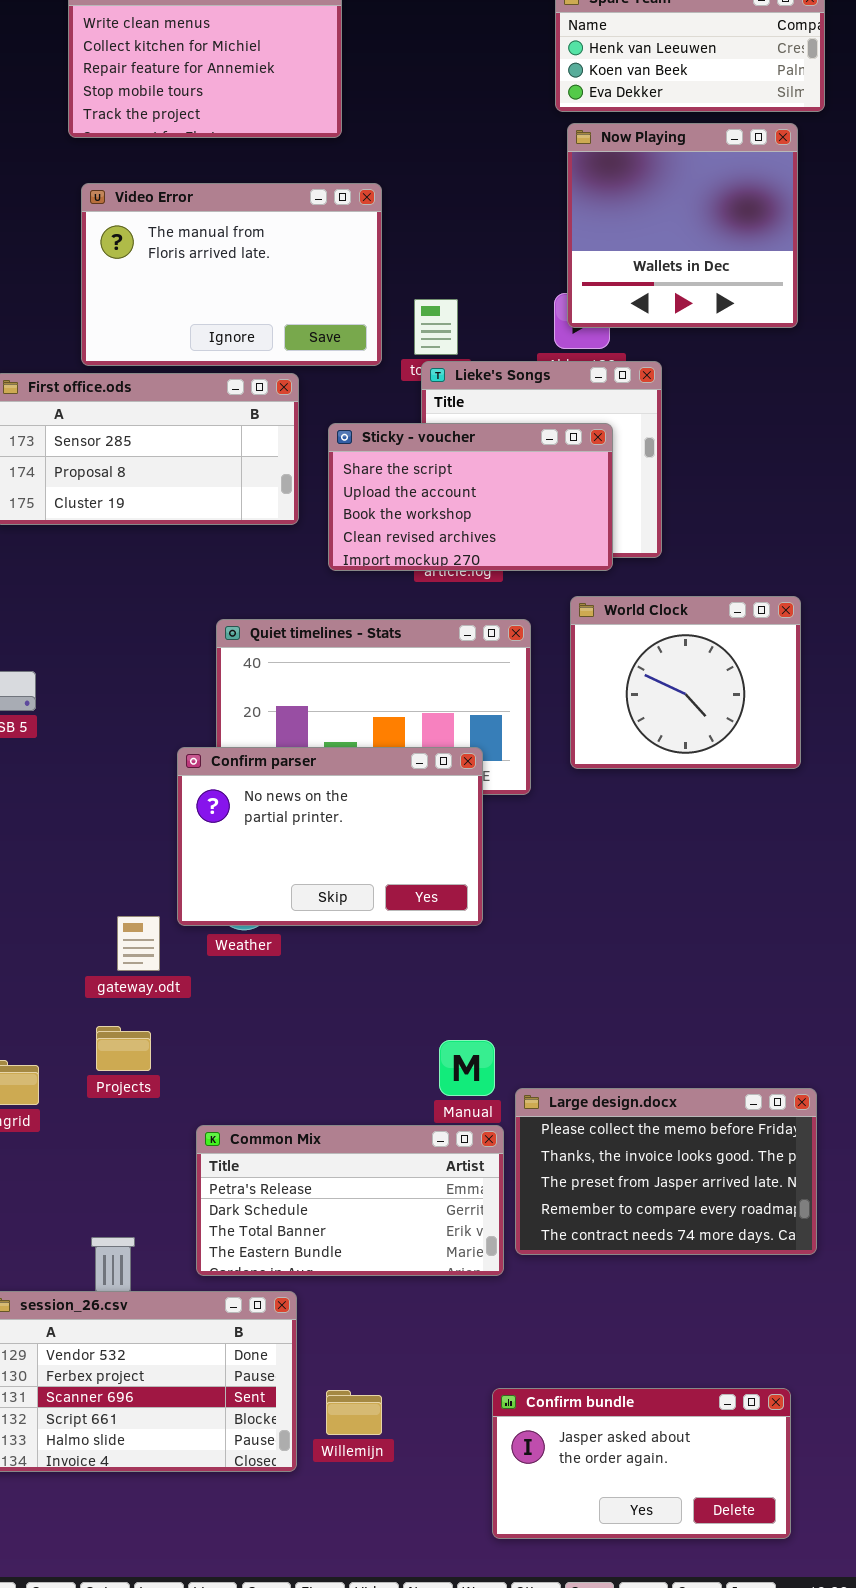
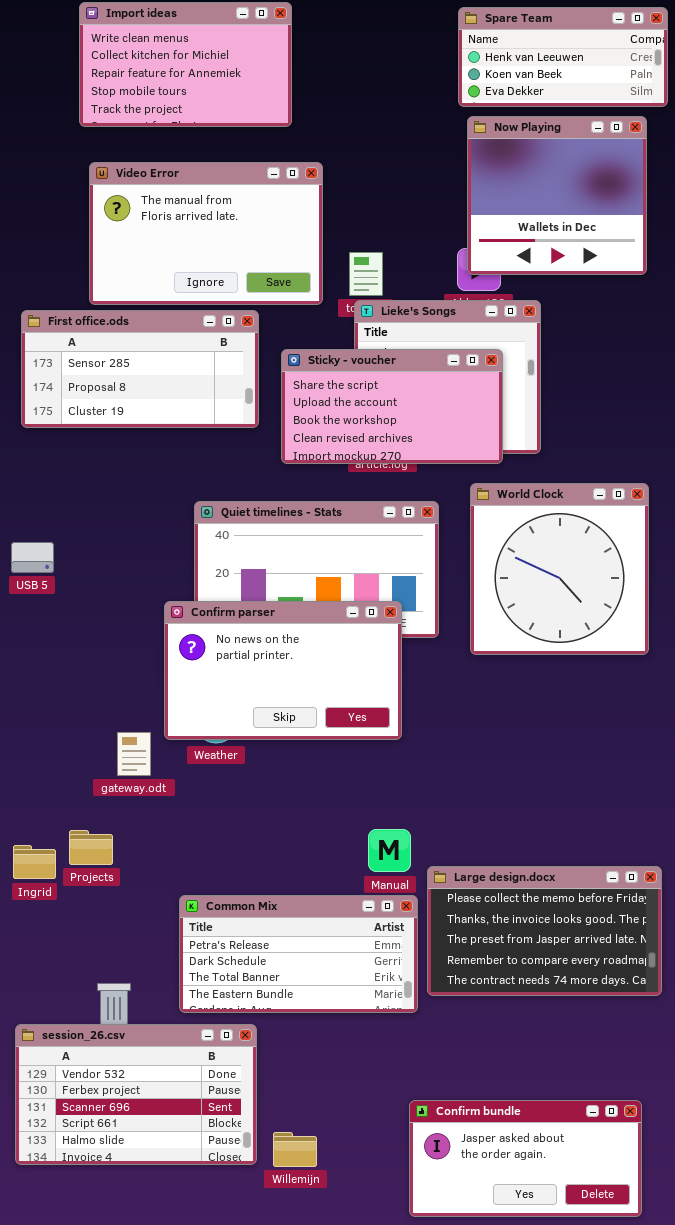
World Clock: [570,596,801,769] -> [470,483,649,655], resized
Projects: [96,1026,151,1071] -> [69,830,113,865], moved
Willemijn: [326,1390,382,1435] -> [273,1132,317,1167], moved

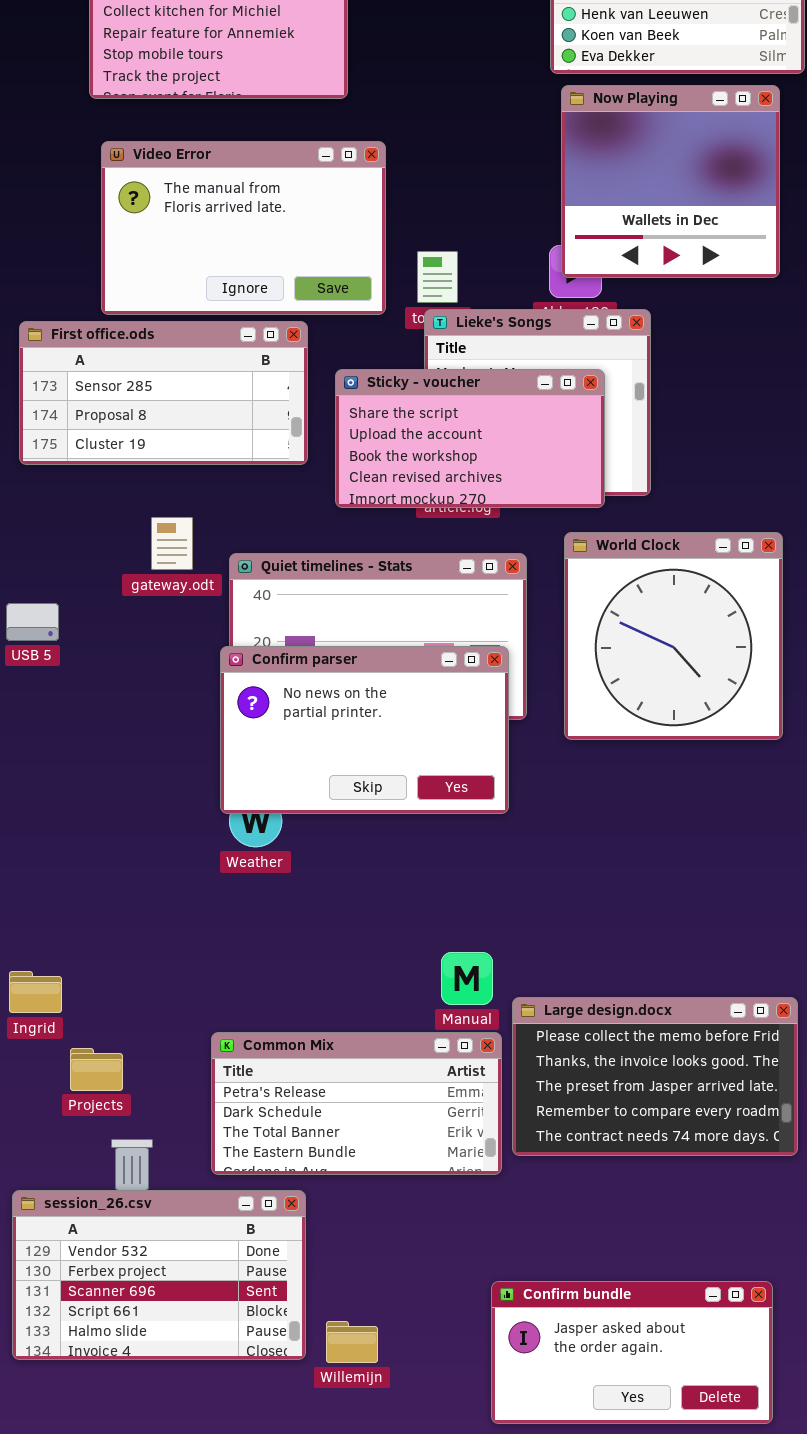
Confirm parser: [164,601,402,740] -> [220,646,509,814], moved
gateway.odt: [117,732,151,776] -> [151,517,193,570], moved
Projects: [69,830,113,865] -> [70,1048,123,1091], moved

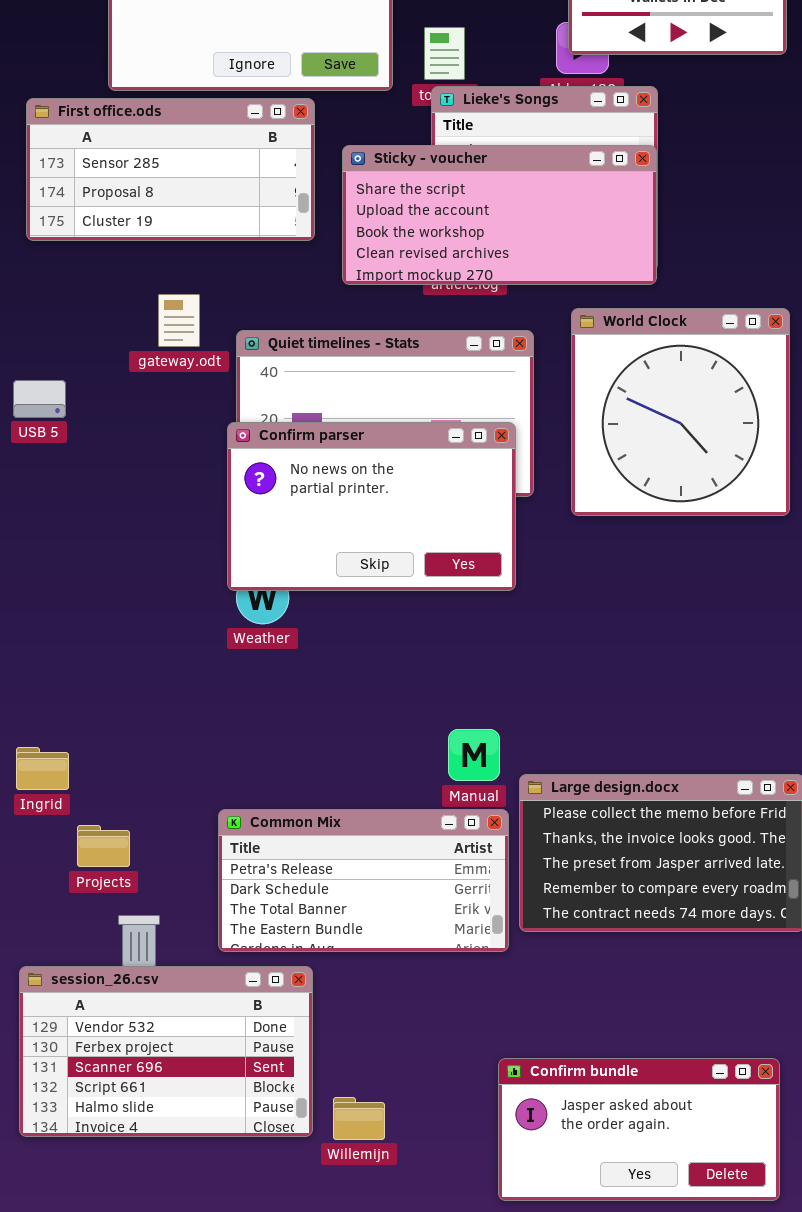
Sticky - voucher: [335,369,605,508] -> [342,145,657,285], resized

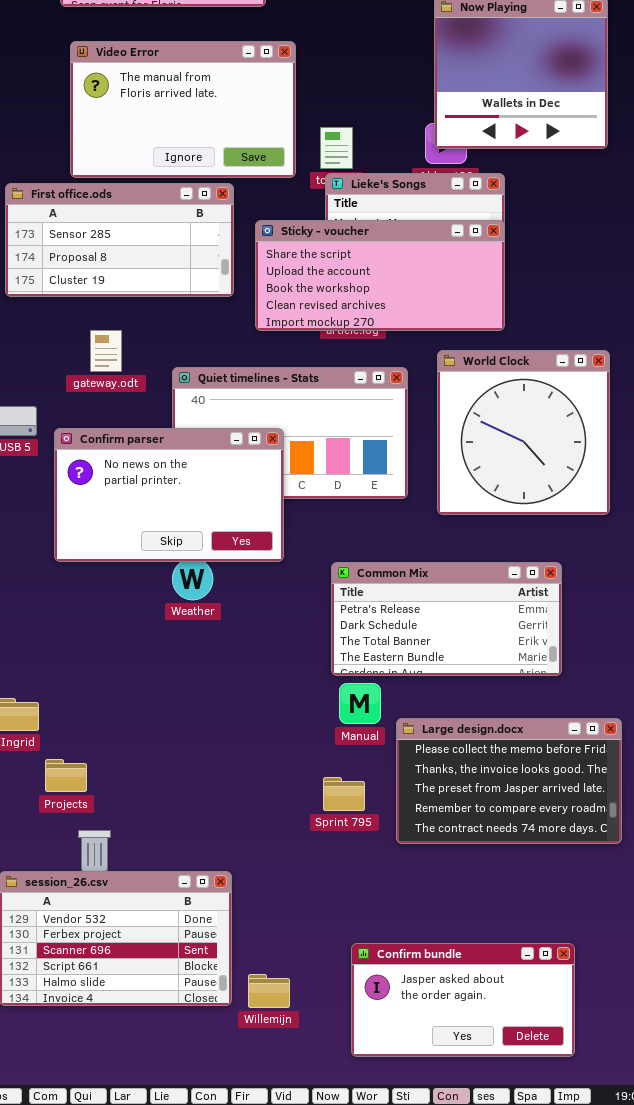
gateway.odt: [158,294,200,347] -> [90,330,122,372], moved
Confirm parser: [227,422,516,591] -> [54,428,284,562], moved
Common Mix: [218,809,509,952] -> [331,562,562,676], moved
Confirm bundle: [498,1058,780,1201] -> [351,943,575,1057], moved

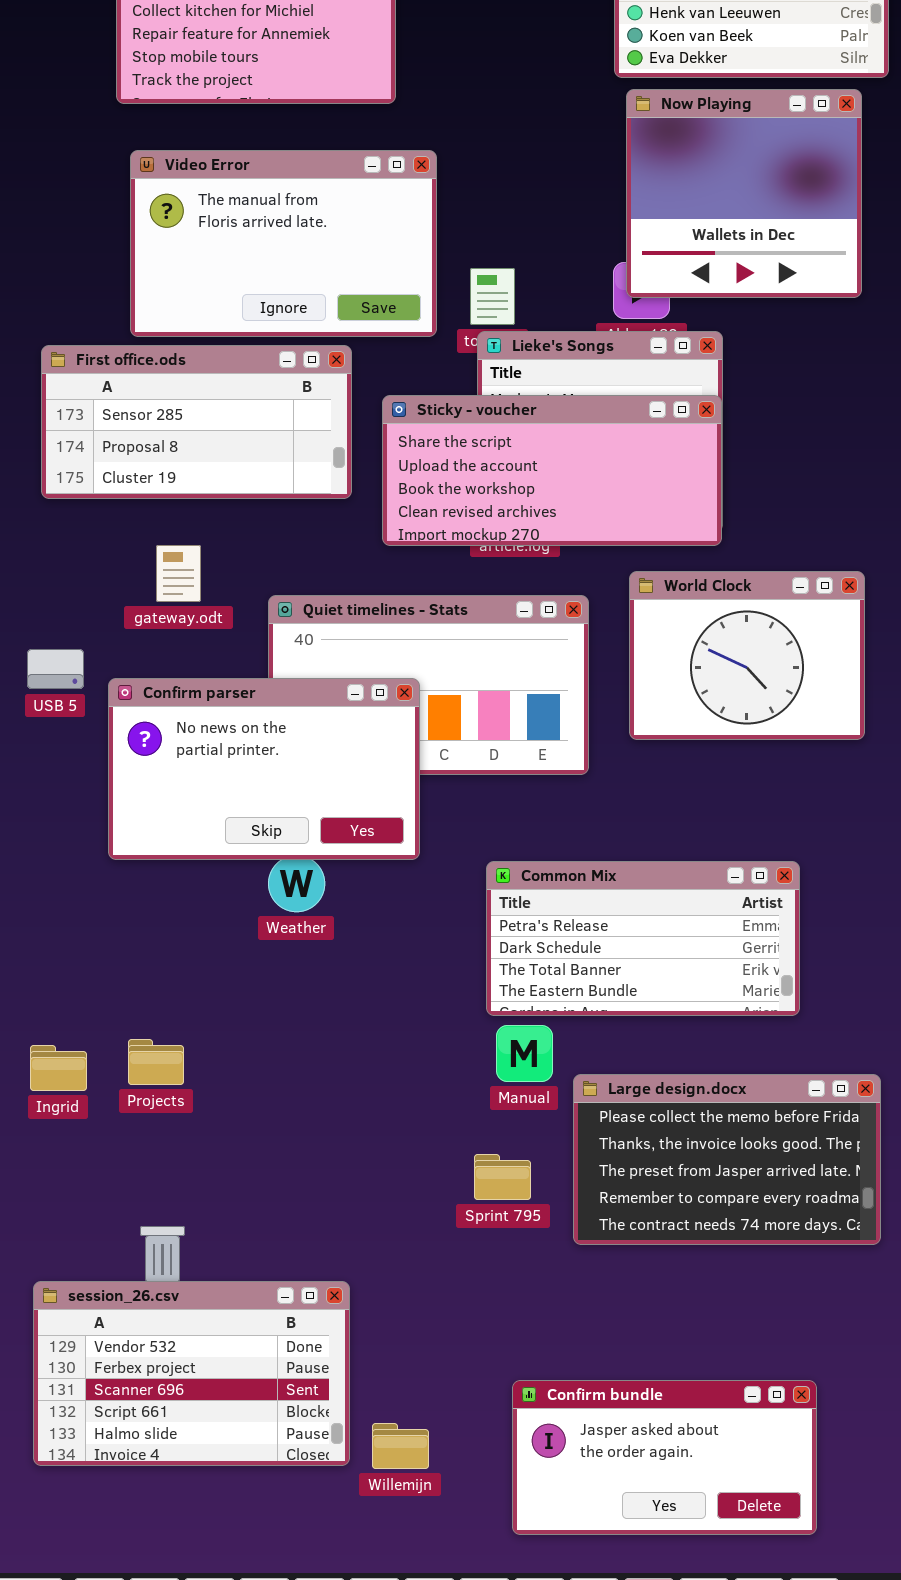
World Clock: [437,350,610,515] -> [629,571,865,740], resized
Projects: [45,759,87,792] -> [128,1039,184,1085], moved

